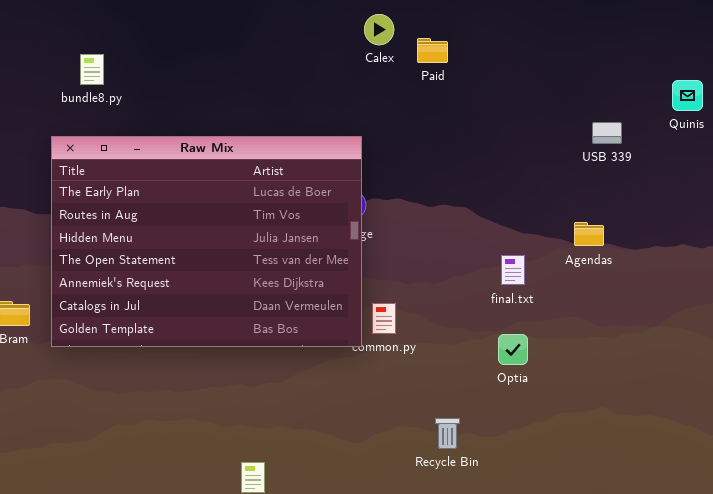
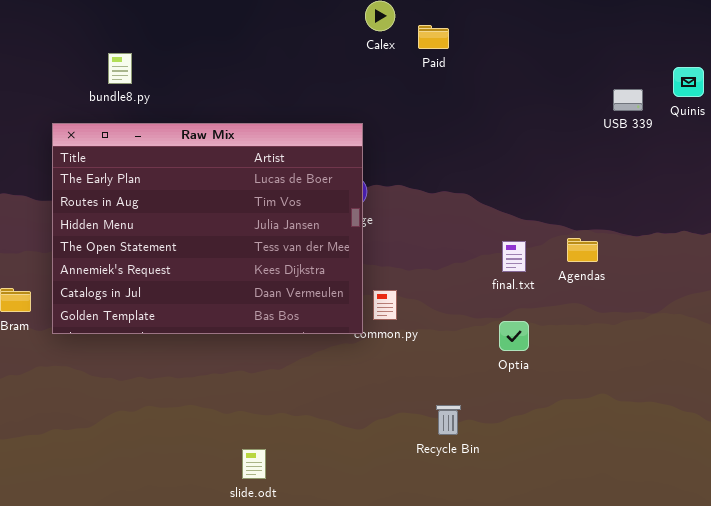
bundle8.py: [80,54,104,85] -> [108,53,132,84], moved
USB 339: [592,122,622,144] -> [613,89,643,111], moved
Agendas: [574,222,604,246] -> [567,238,598,262], moved

